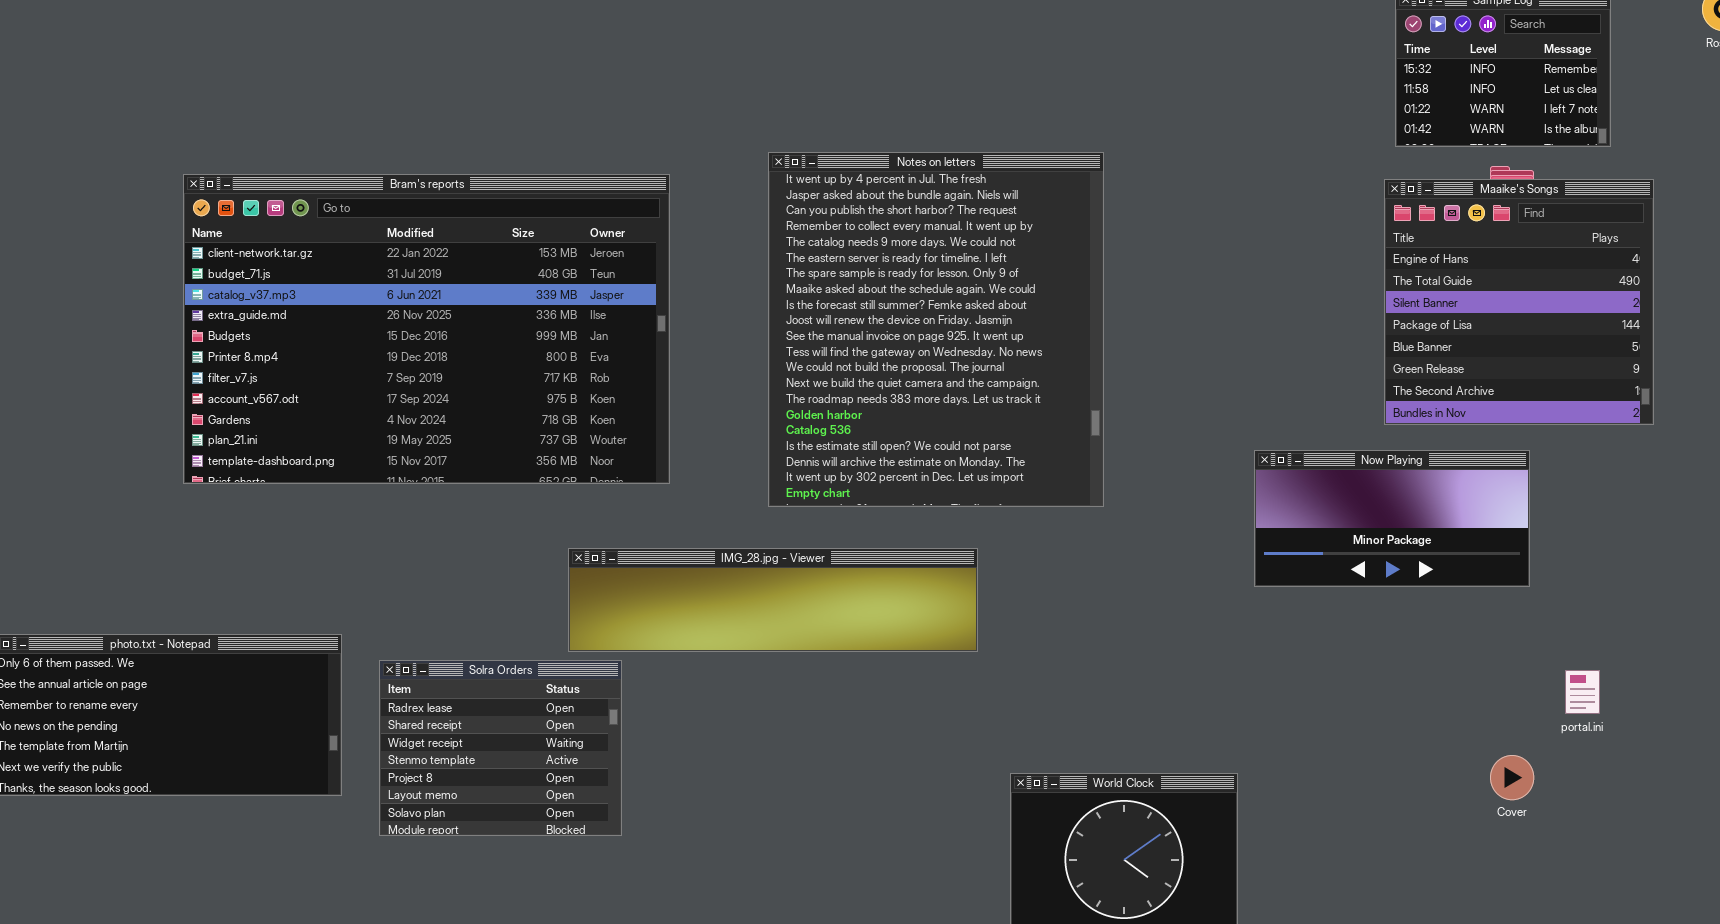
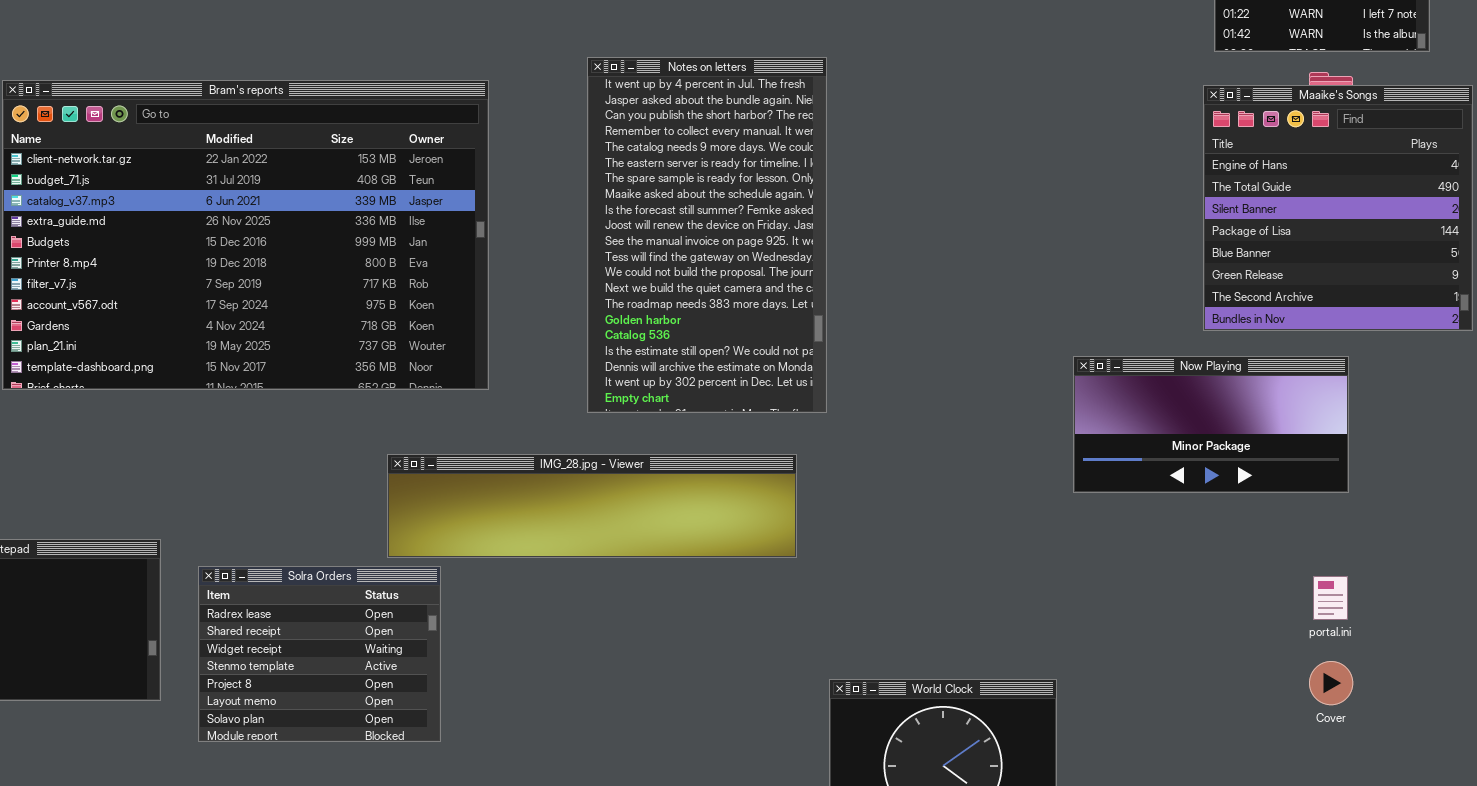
Notes on letters: [768,152,1104,507] -> [587,57,827,413], resized
portal.ini: [1565,670,1600,714] -> [1313,576,1348,620], moved

